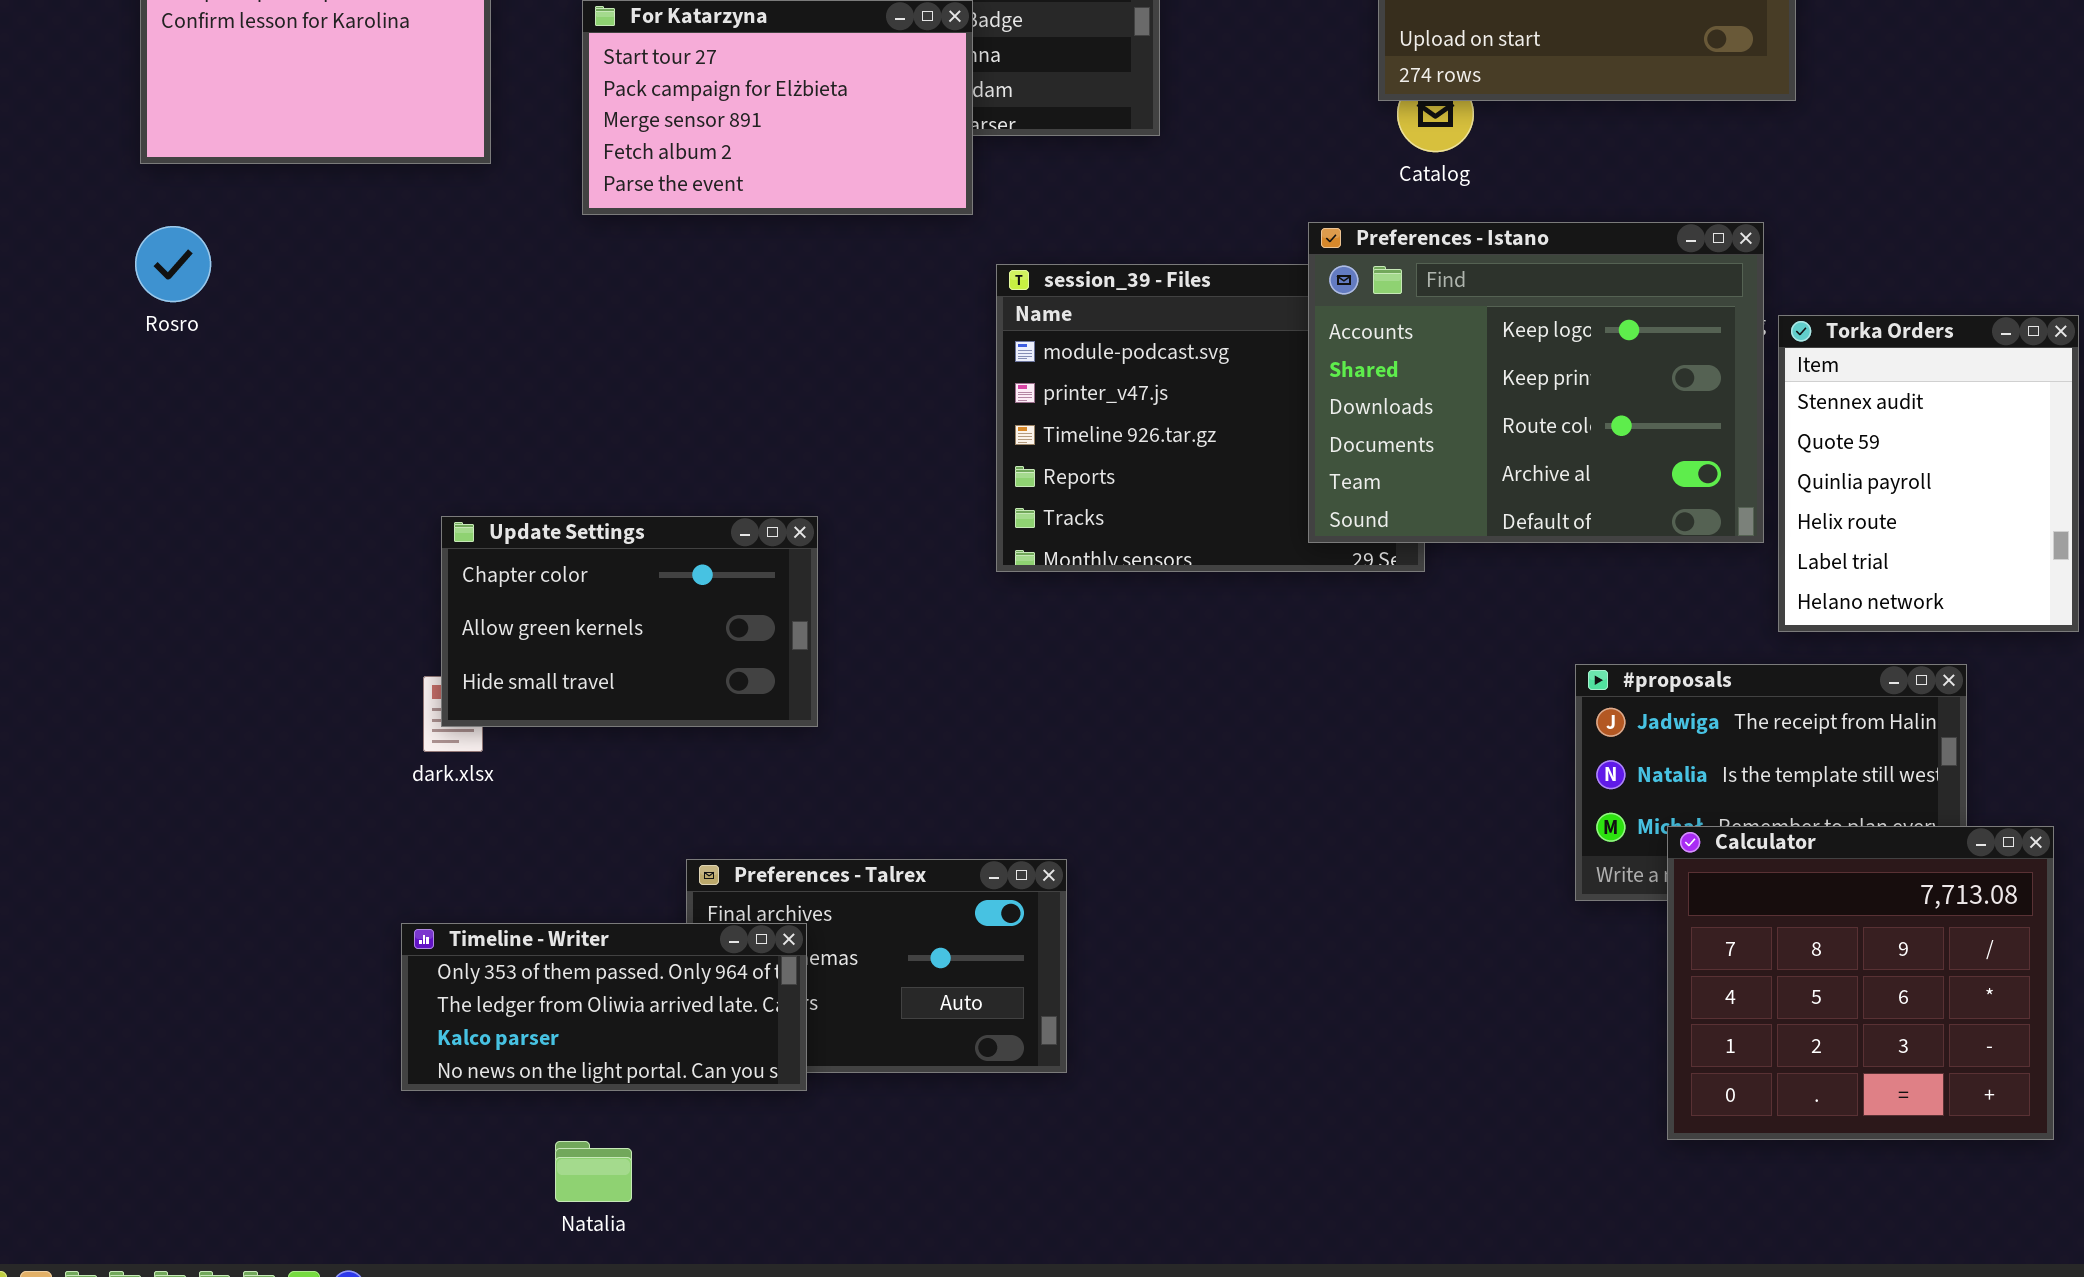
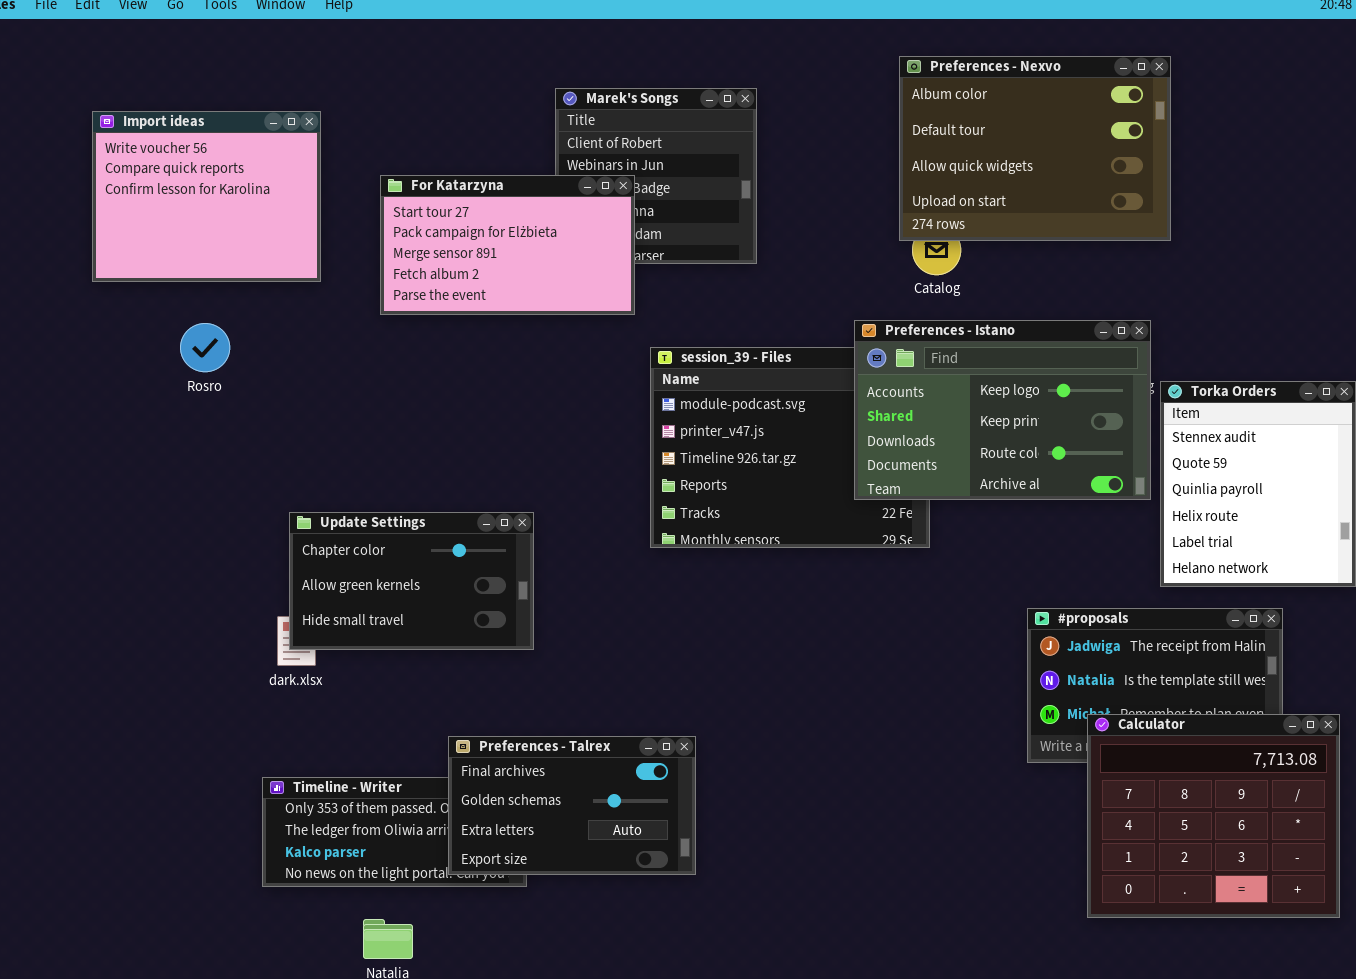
Preferences - Istano: [1308,222,1764,543] -> [854,320,1151,500], resized
Rosro: [135,226,211,302] -> [180,323,230,372], moved
Preferences - Talrex: [686,859,1067,1073] -> [448,736,696,875], raised

